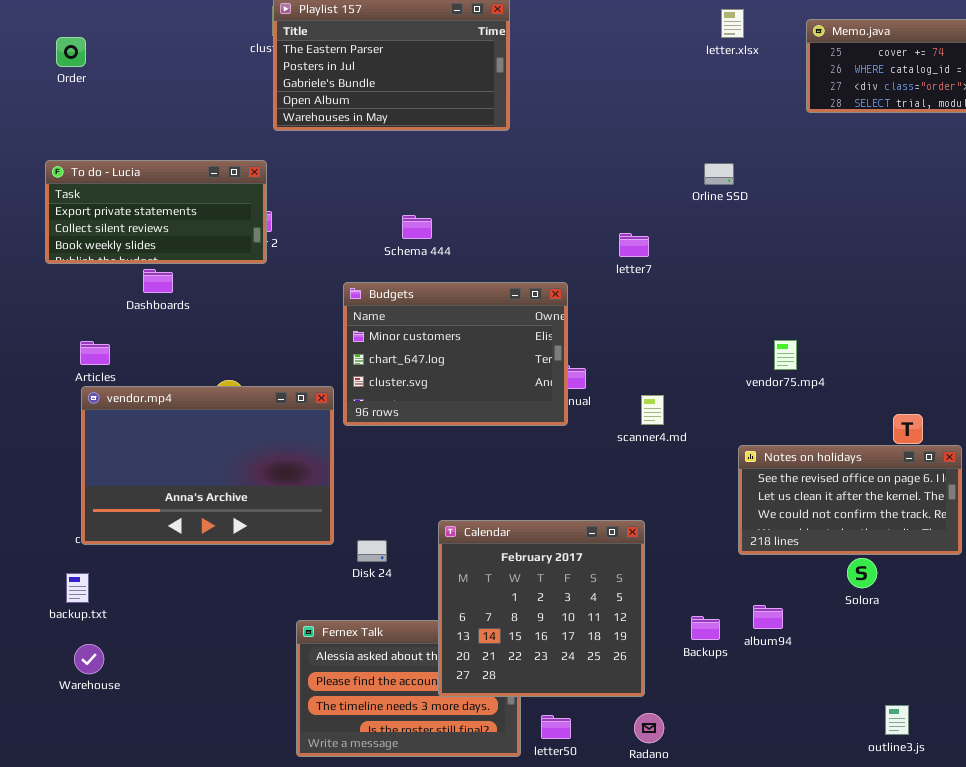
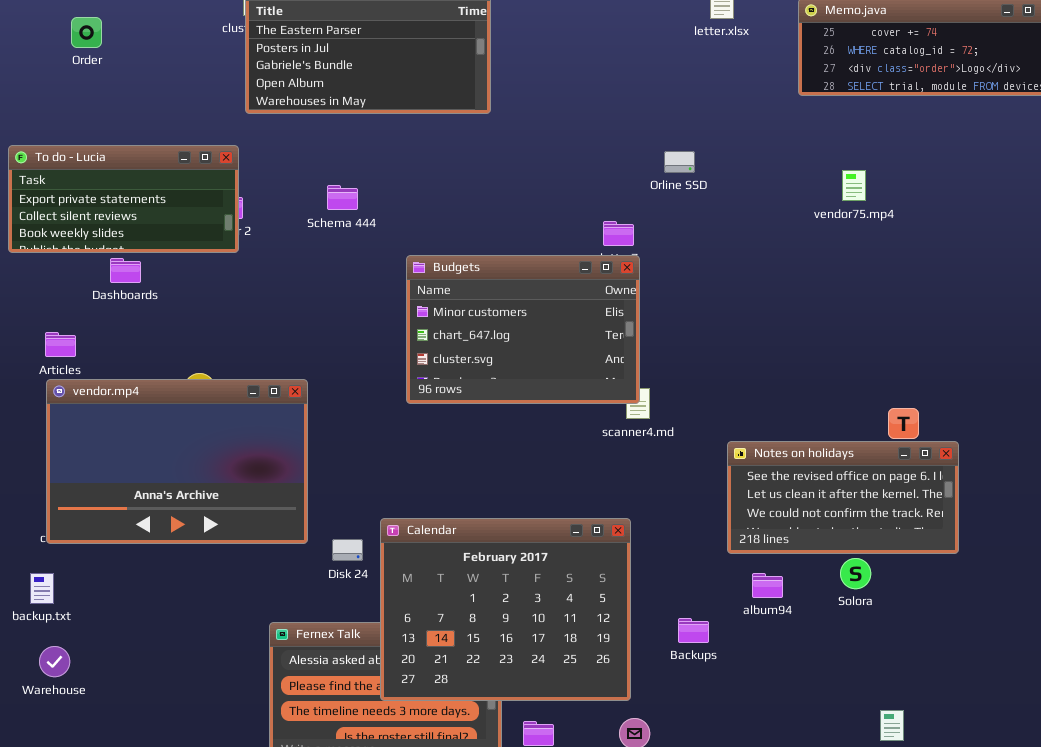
Order: [56,37,86,67] -> [71,17,102,48], moved
Orline SSD: [704,163,734,185] -> [664,151,695,173], moved
Schema 444: [402,215,432,239] -> [327,185,358,210], moved
Budgets: [343,282,568,426] -> [406,255,640,404], moved
vendor75.mp4: [774,340,797,370] -> [842,170,866,201], moved
Calendar: [438,520,645,697] -> [380,518,631,701], resized
album94: [753,605,783,629] -> [752,573,783,598], moved

